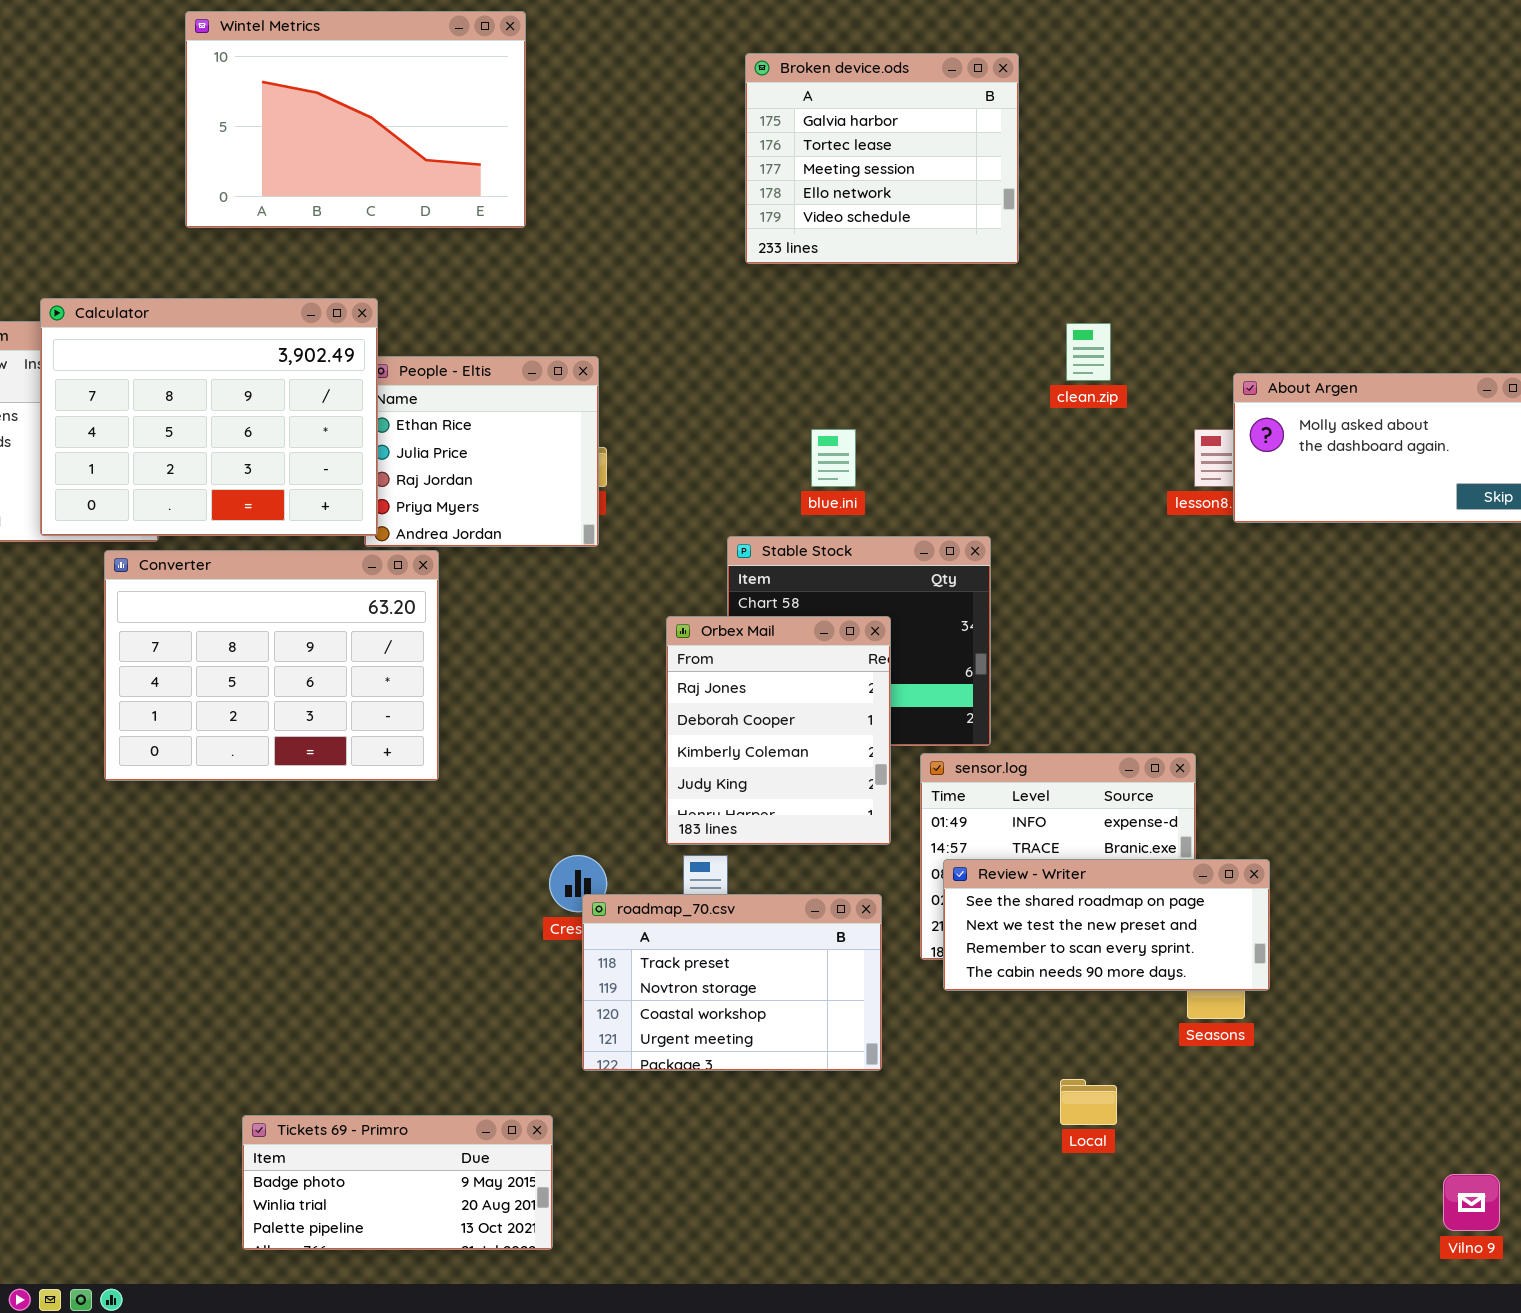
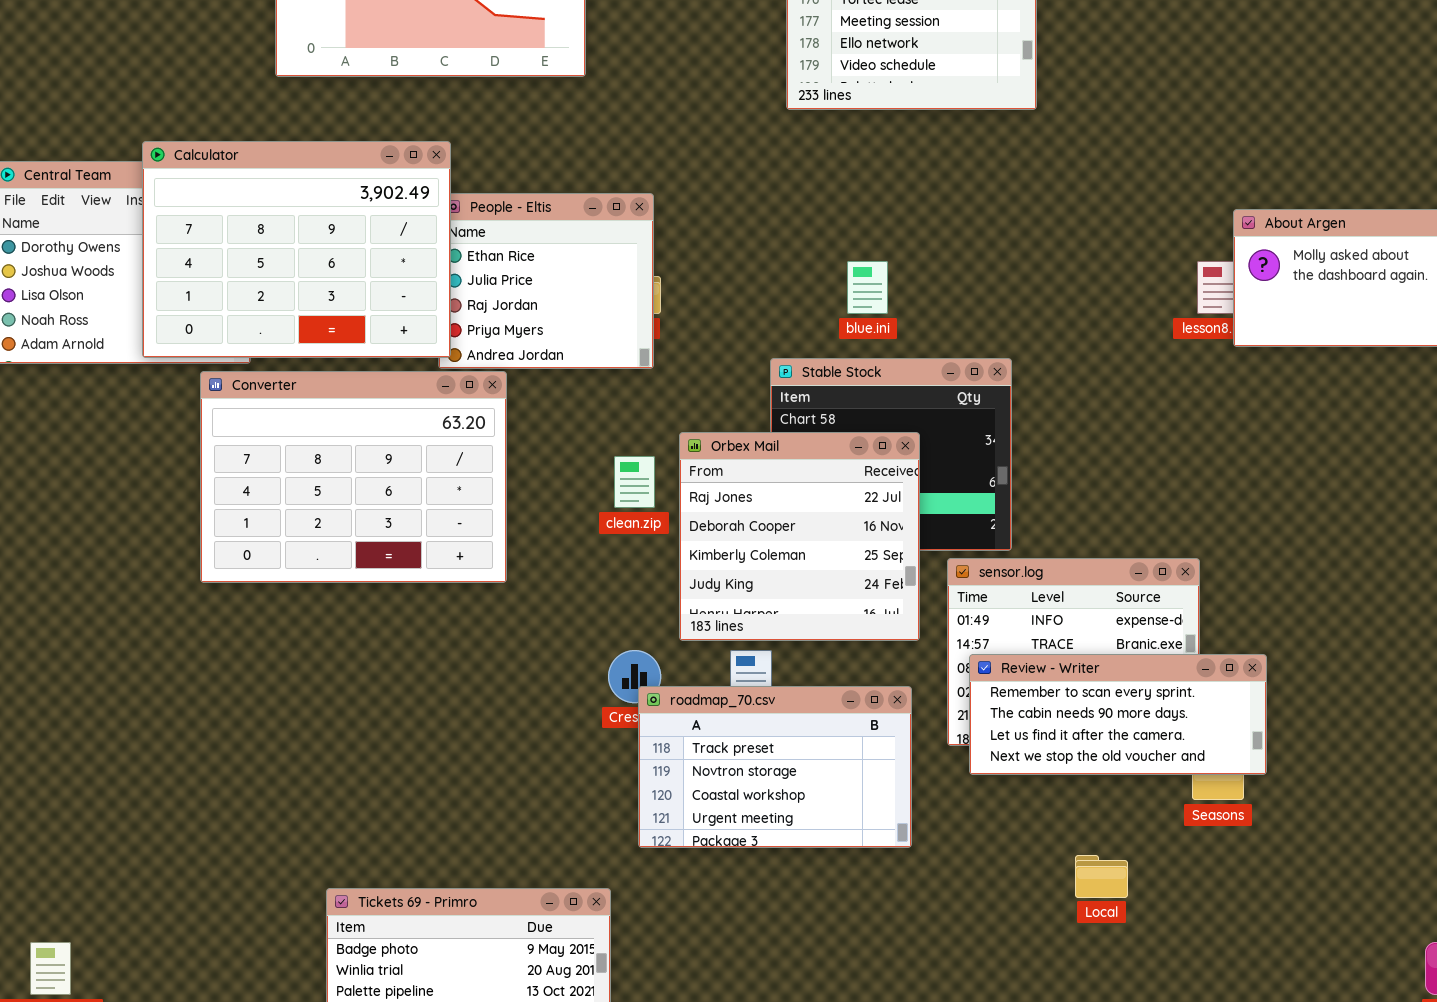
clean.zip: [1066,323,1111,381] -> [614,456,655,508], moved
Orbex Mail: [666,616,891,845] -> [679,432,920,641], resized
Review - Writer: [943,859,1270,991] -> [969,654,1267,775], scrolled down 2 rows

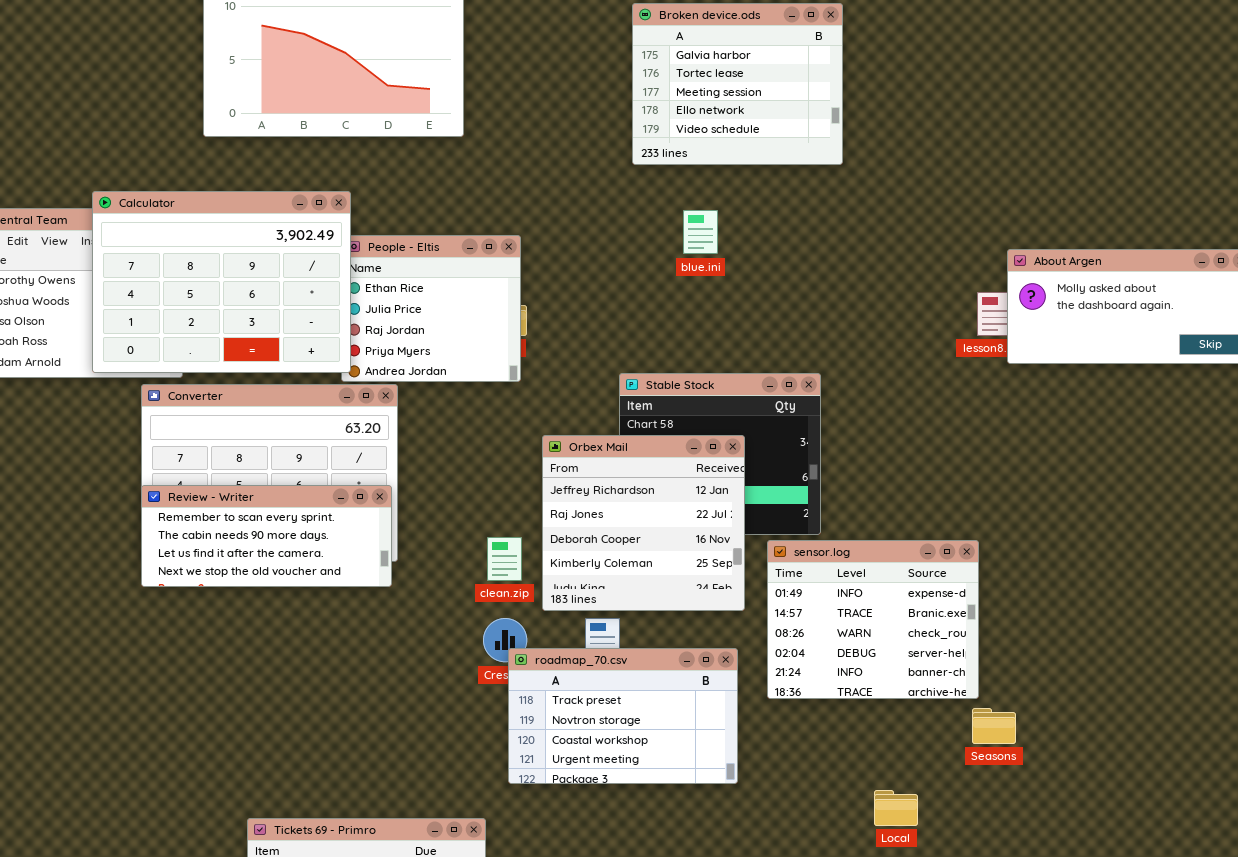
blue.ini: [847,261,888,314] -> [683,210,718,254], moved
Orbex Mail: [679,432,920,641] -> [542,435,745,611], scrolled up 1 row
clean.zip: [614,456,655,508] -> [487,537,522,581], moved
Review - Writer: [969,654,1267,775] -> [141,485,392,587], moved

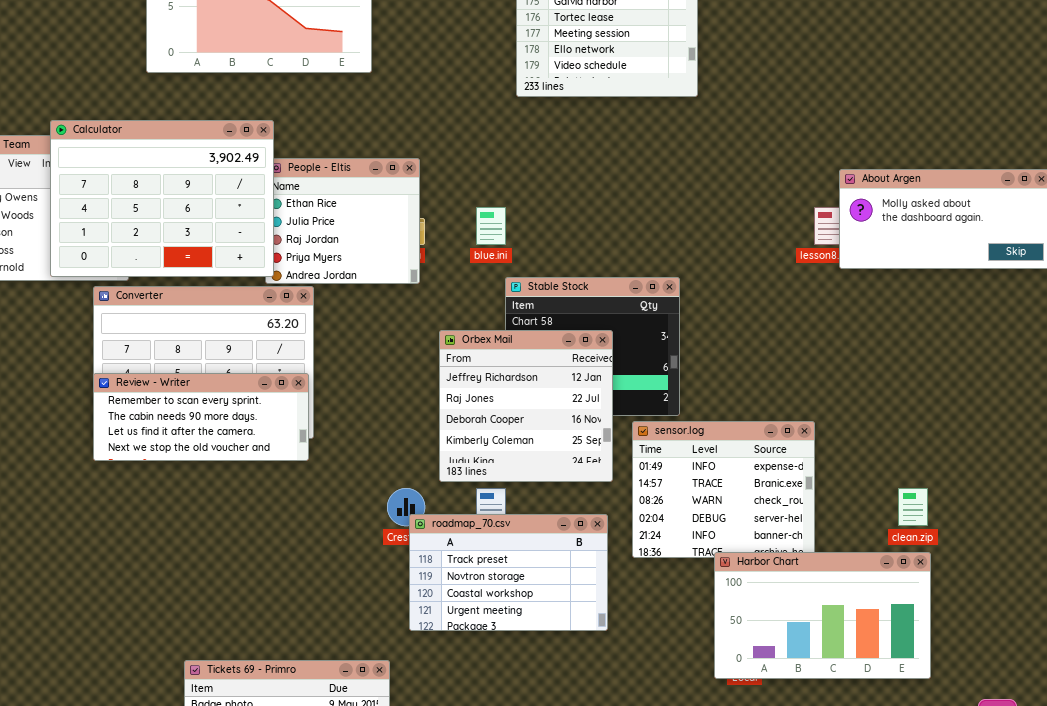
blue.ini: [683,210,718,254] -> [476,207,506,245], moved
clean.zip: [487,537,522,581] -> [898,488,928,526], moved
Harbor Chart: none -> [714,552,931,679], opened

